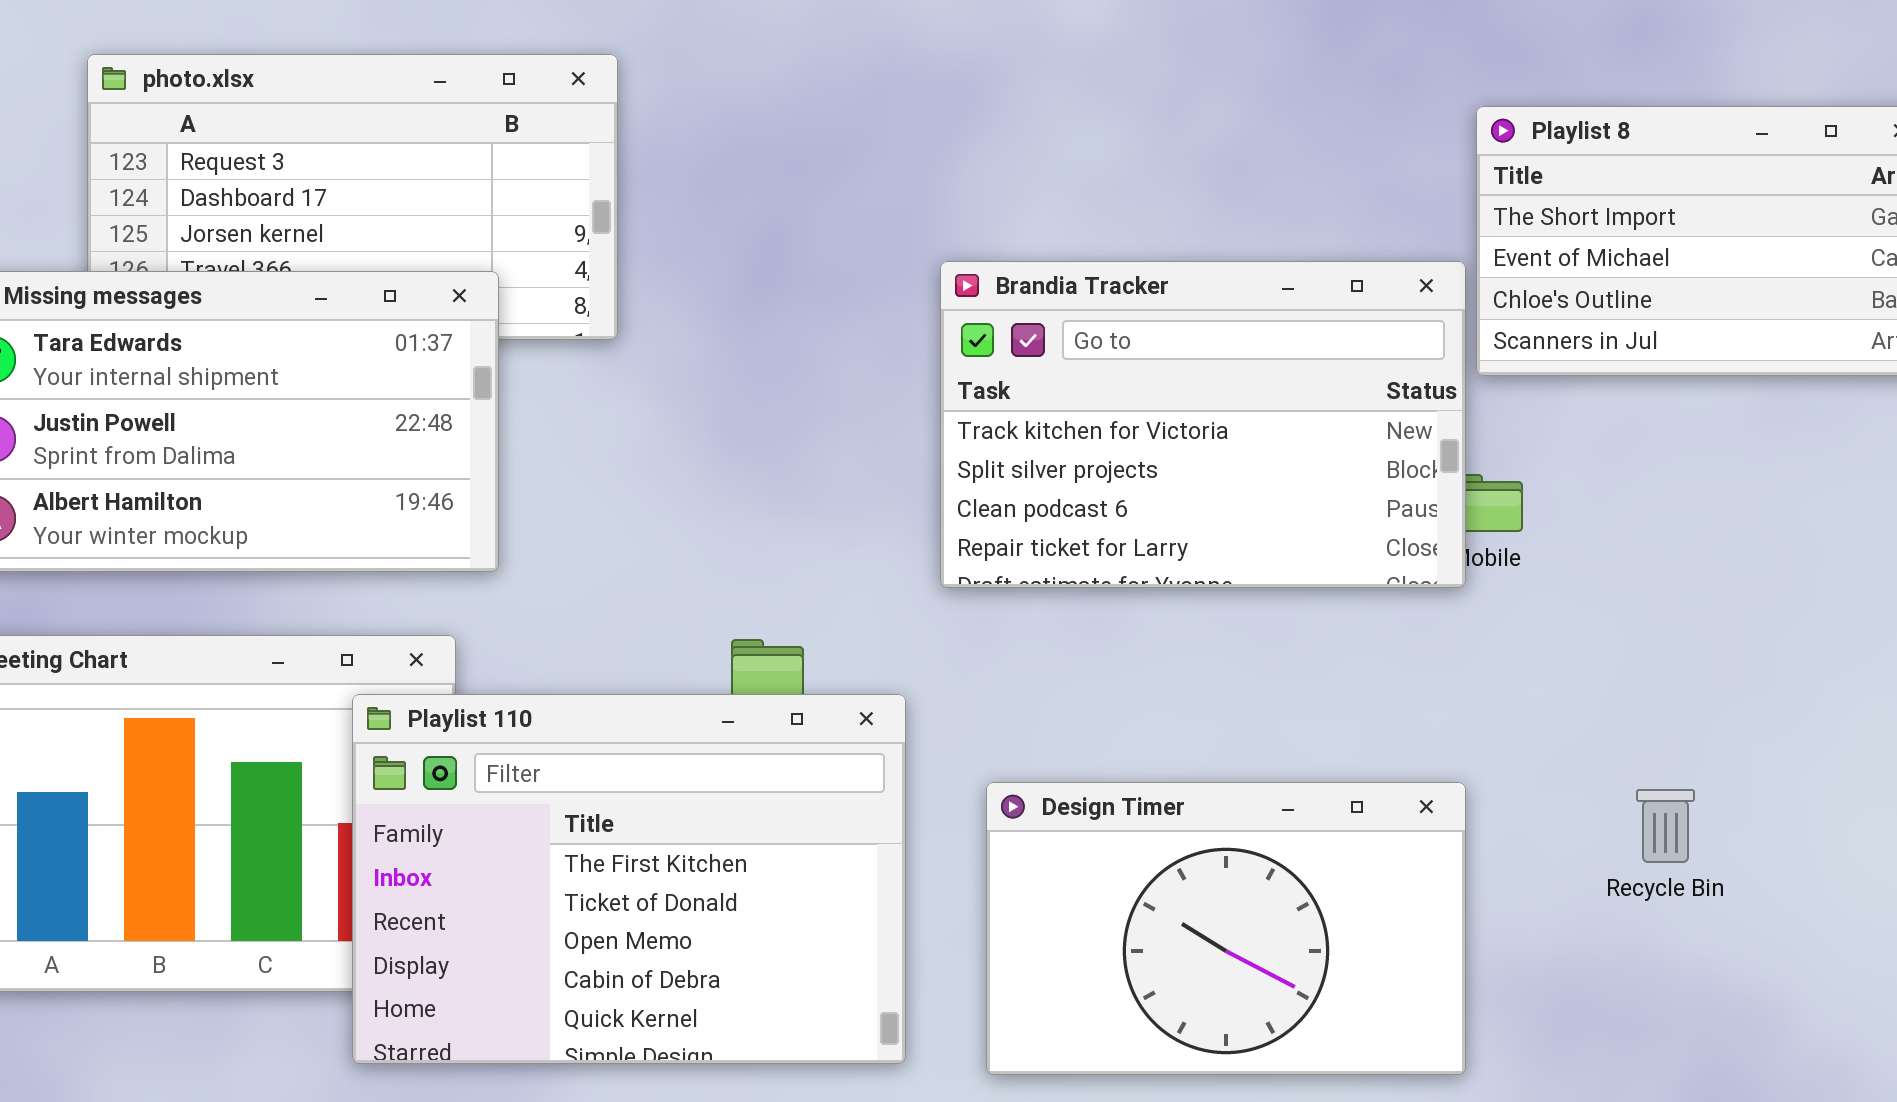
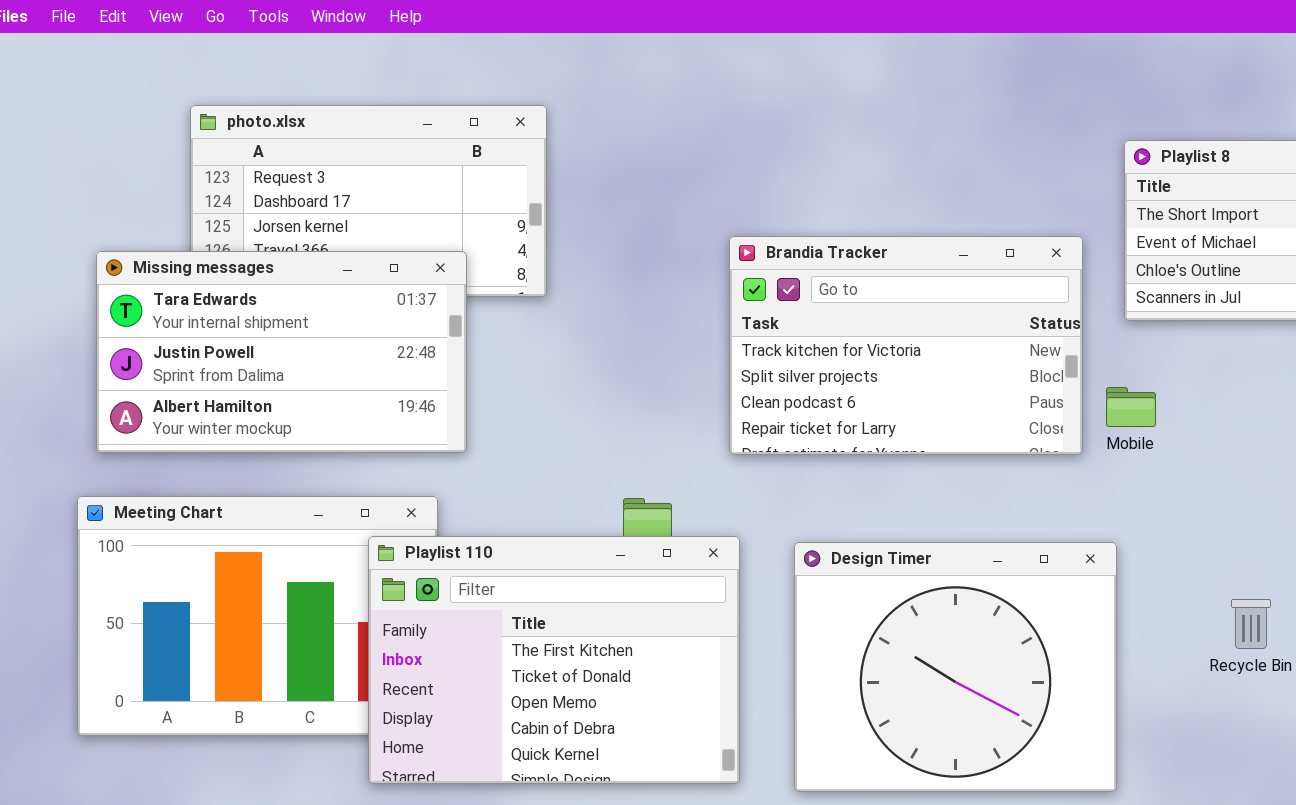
Brandia Tracker: [940,261,1466,588] -> [729,236,1083,455], moved
Design Timer: [986,782,1466,1075] -> [794,542,1117,792], resized

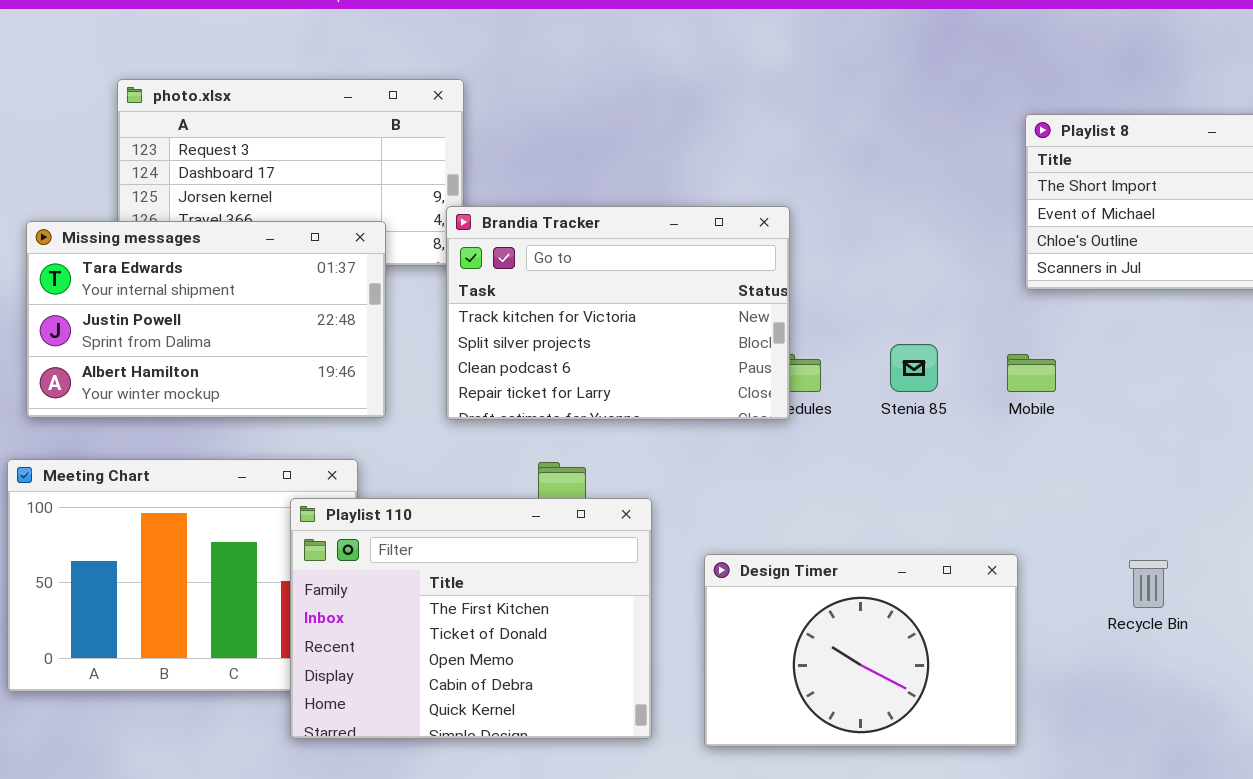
Brandia Tracker: [729,236,1083,455] -> [446,206,790,420], moved
Design Timer: [794,542,1117,792] -> [704,554,1018,747], resized

